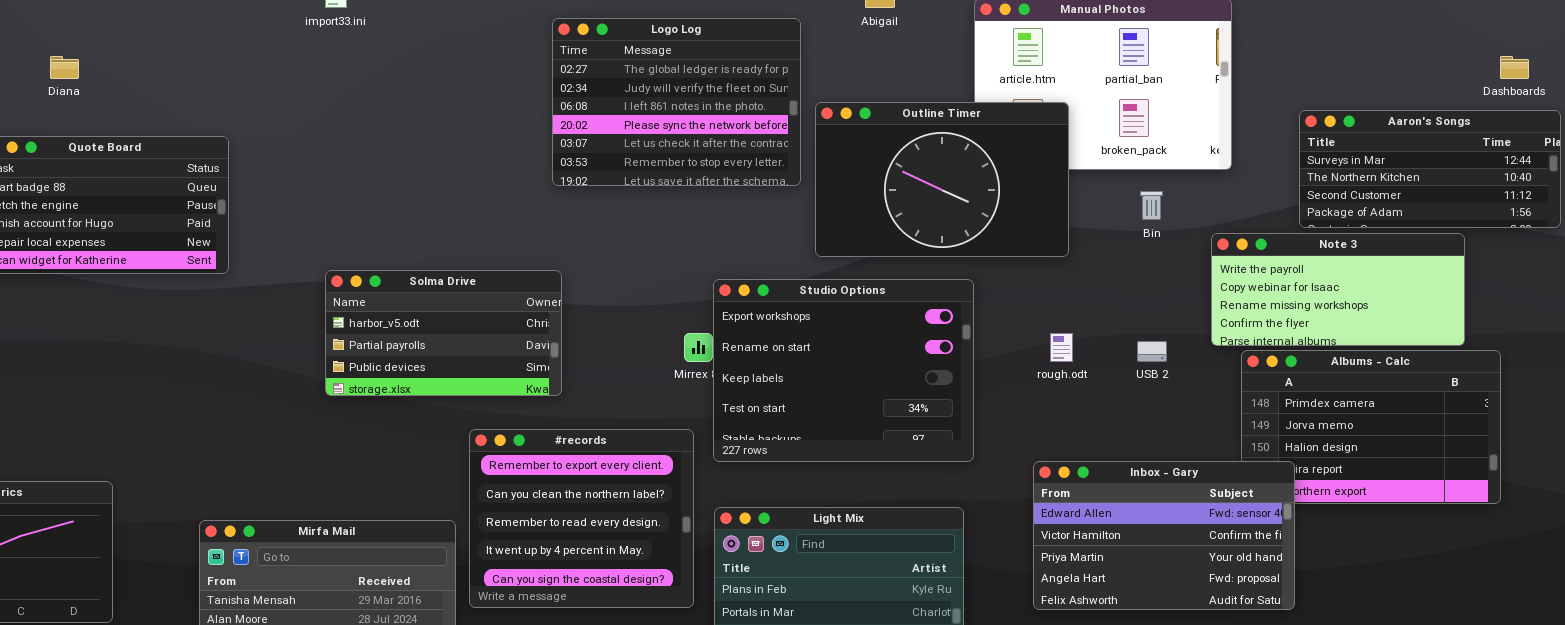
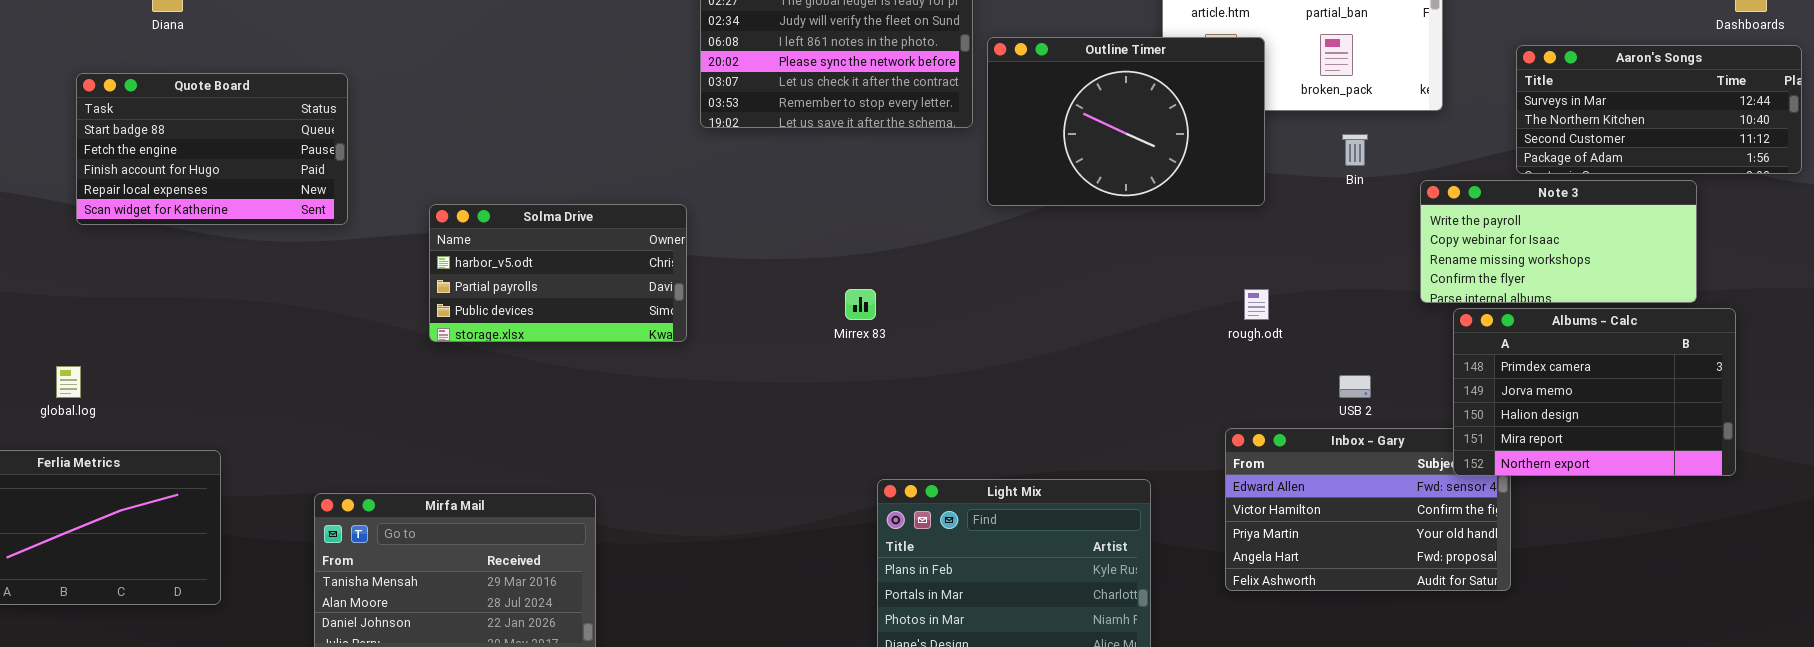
Solma Drive: [325,270,562,396] -> [429,204,687,342], moved
Studio Options: [713,279,974,462] -> none, closed
USB 2: [1137,341,1167,362] -> [1339,375,1371,398], moved
Albums - Calc: [1241,350,1501,504] -> [1453,308,1736,476], raised
#records: [469,429,694,608] -> none, closed

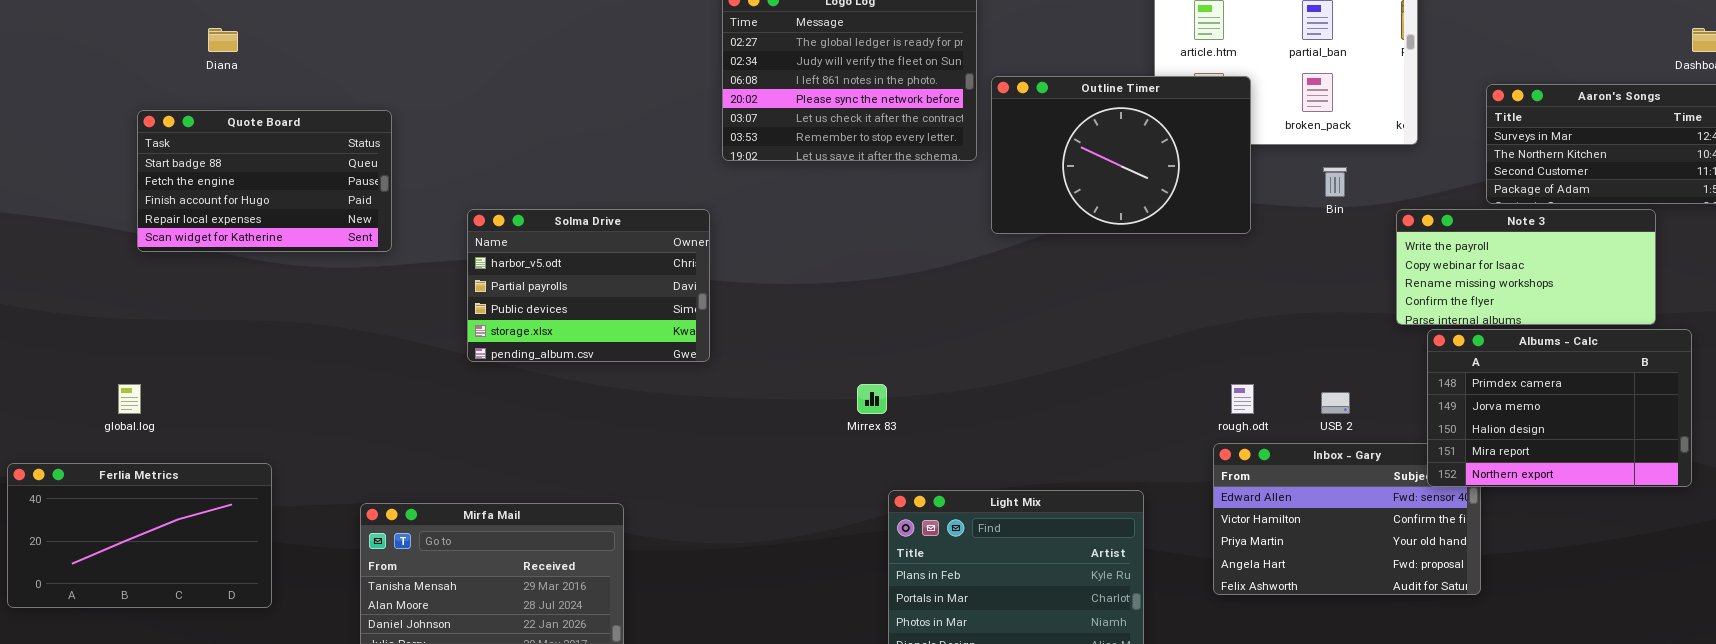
Solma Drive: [429,204,687,342] -> [467,209,710,362], resized
Mirrex 83: [845,289,876,320] -> [857,384,887,414], moved
rough.odt: [1244,289,1269,320] -> [1231,384,1254,414], moved

